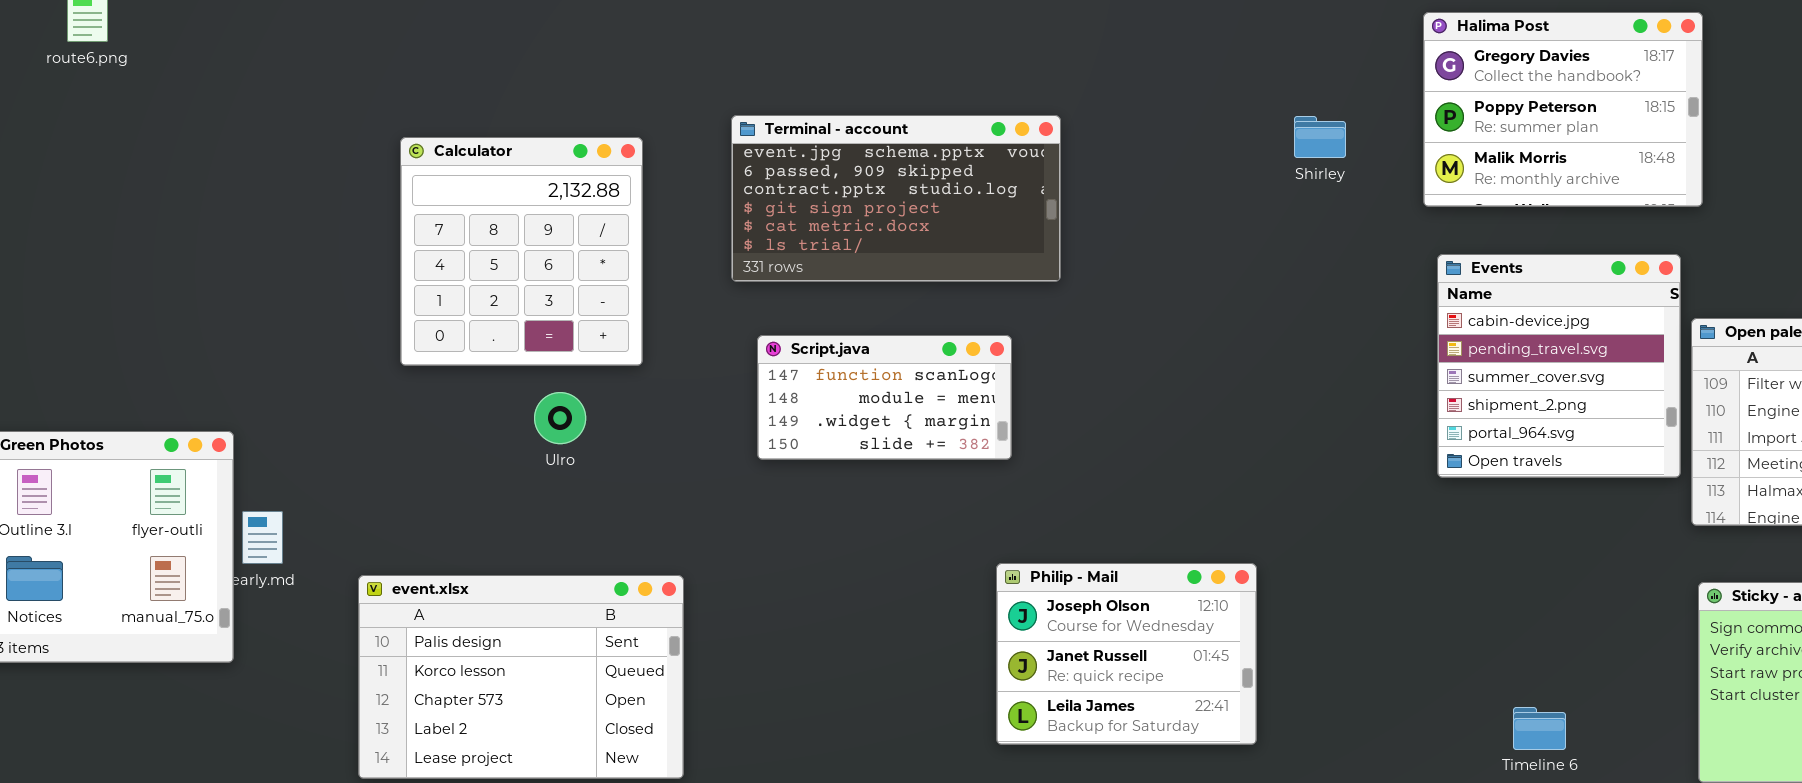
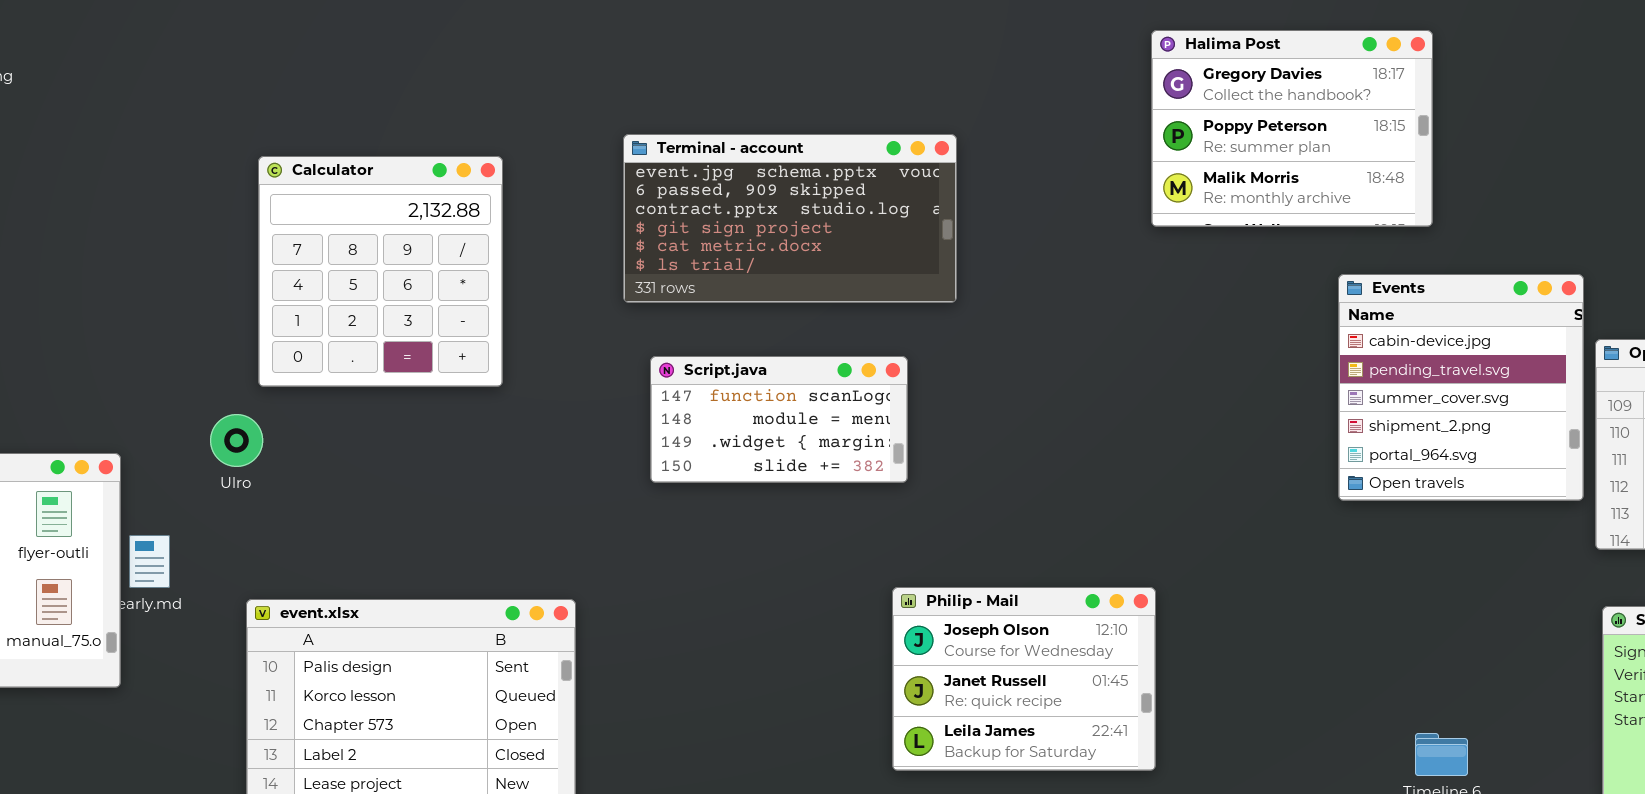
Halima Post: [1423,12,1703,207] -> [1151,30,1433,227], moved
Calculator: [400,137,643,366] -> [258,156,503,387], moved
Ulro: [534,392,586,444] -> [210,414,263,467], moved

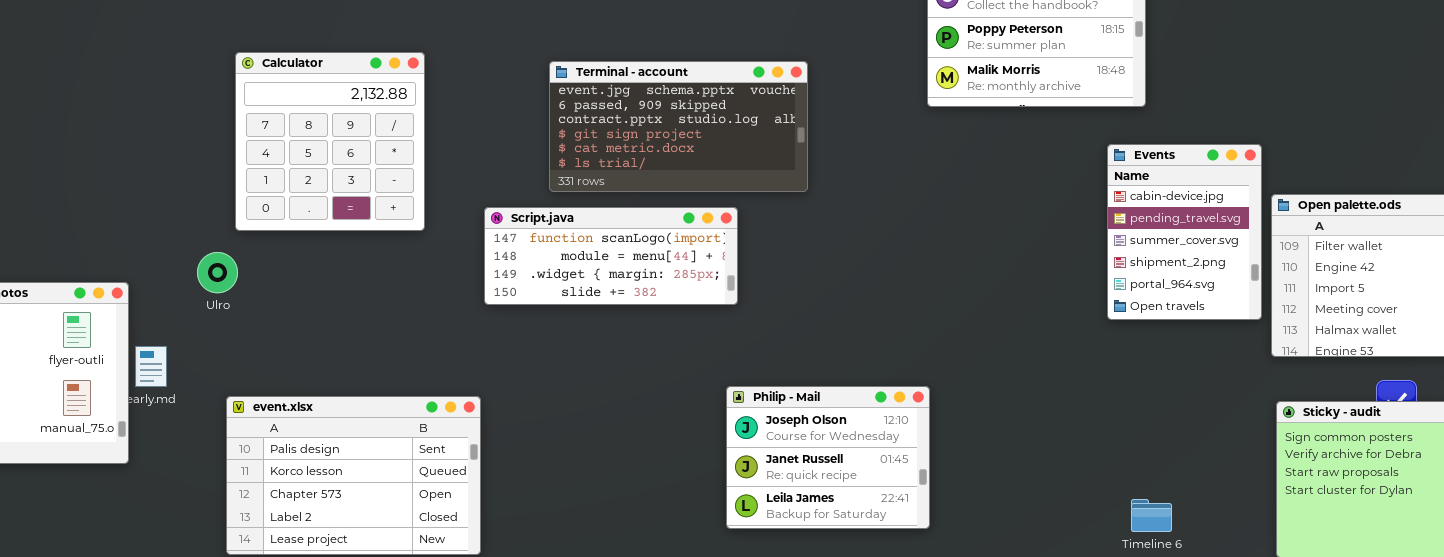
Terminal - account: [623,134,957,303] -> [549,61,808,192], moved
Events: [1338,274,1584,501] -> [1107,144,1262,320], resized
Script.java: [650,356,908,483] -> [484,207,738,305], resized

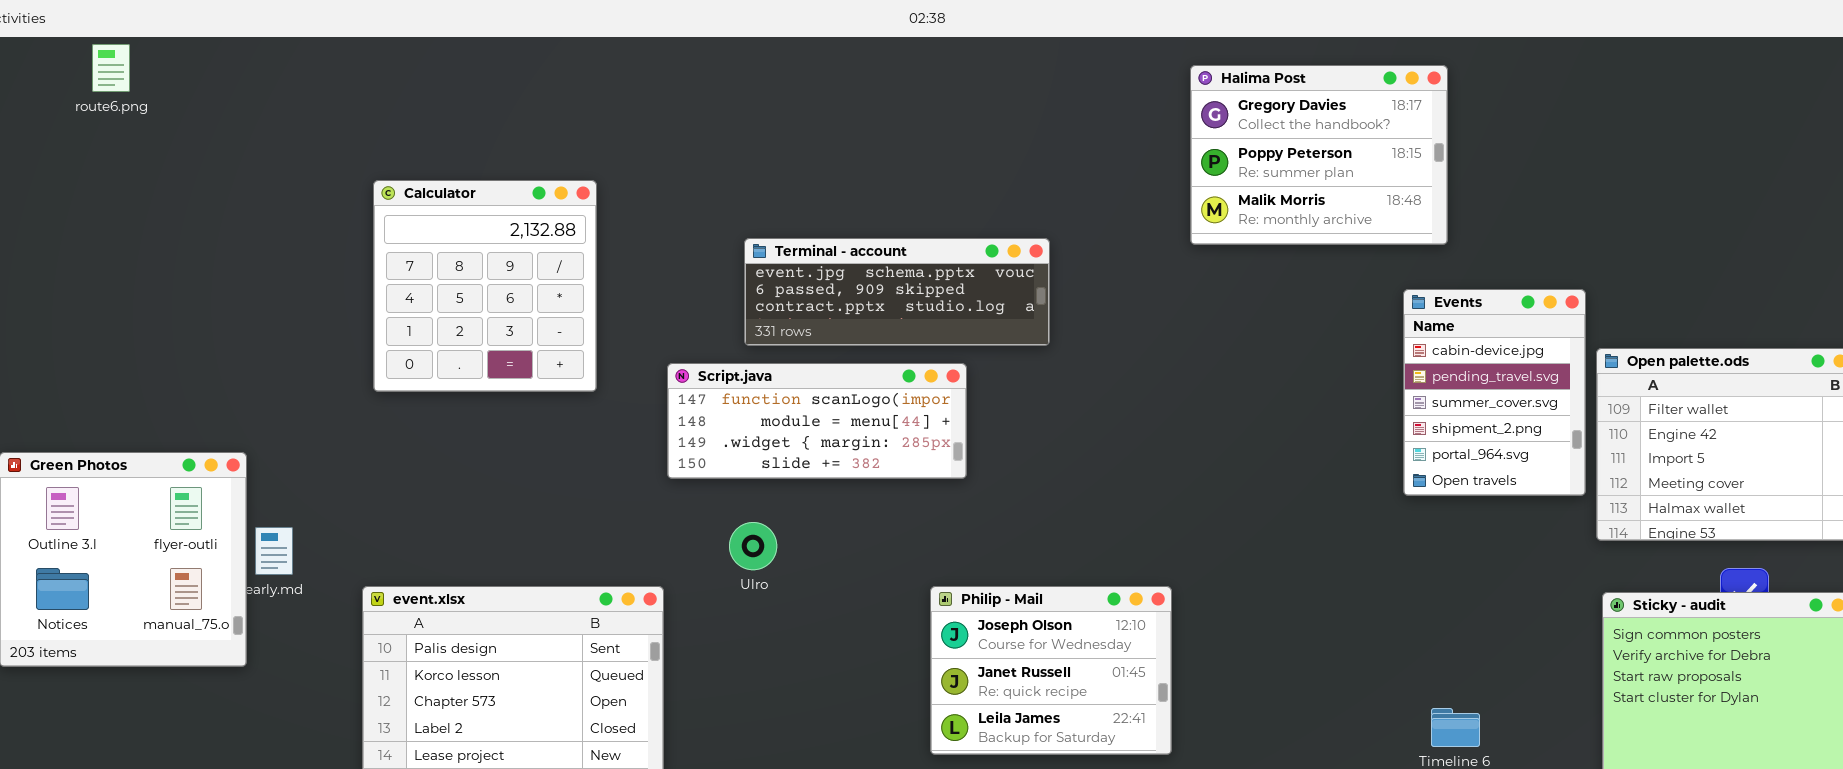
Terminal - account: [549,61,808,192] -> [744,238,1050,346], resized
Ulro: [197,252,238,293] -> [729,522,777,570], moved
Philip - Mail: [726,386,930,529] -> [930,586,1172,755], moved

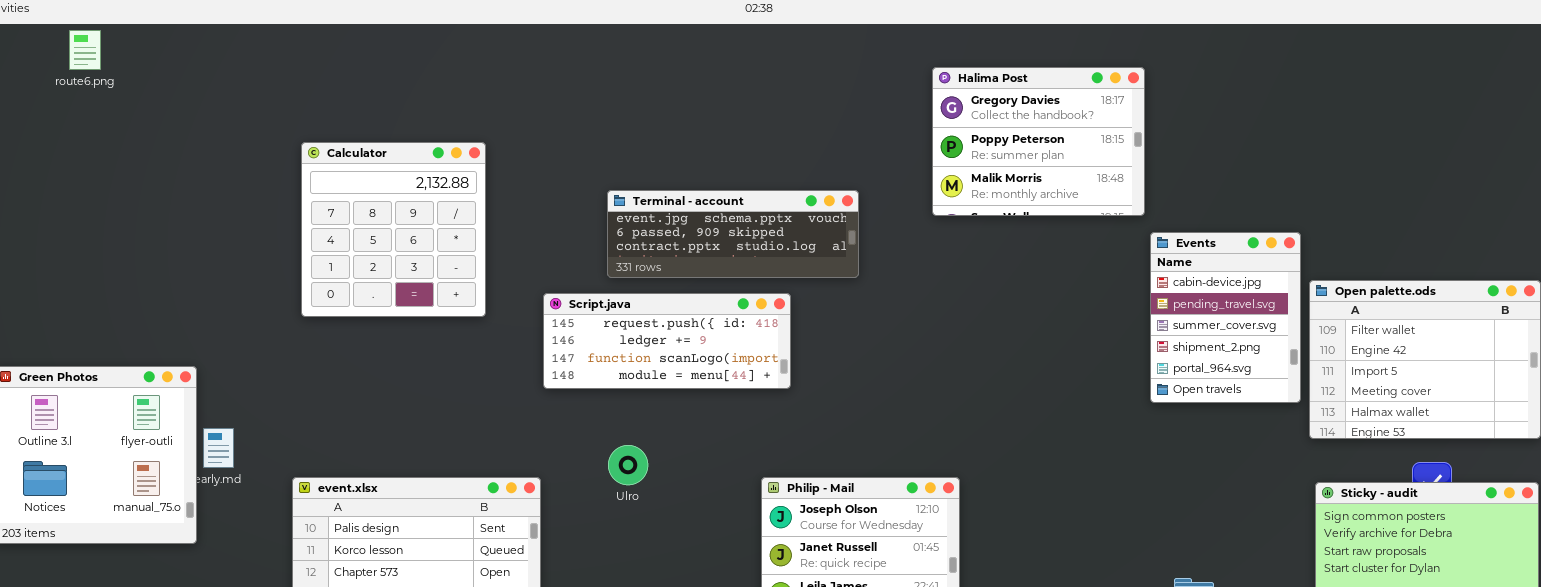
Halima Post: [1190,65,1448,245] -> [932,67,1145,216], moved
Script.java: [667,363,967,479] -> [543,293,791,389], scrolled up 2 rows
Ulro: [729,522,777,570] -> [608,445,648,485], moved

